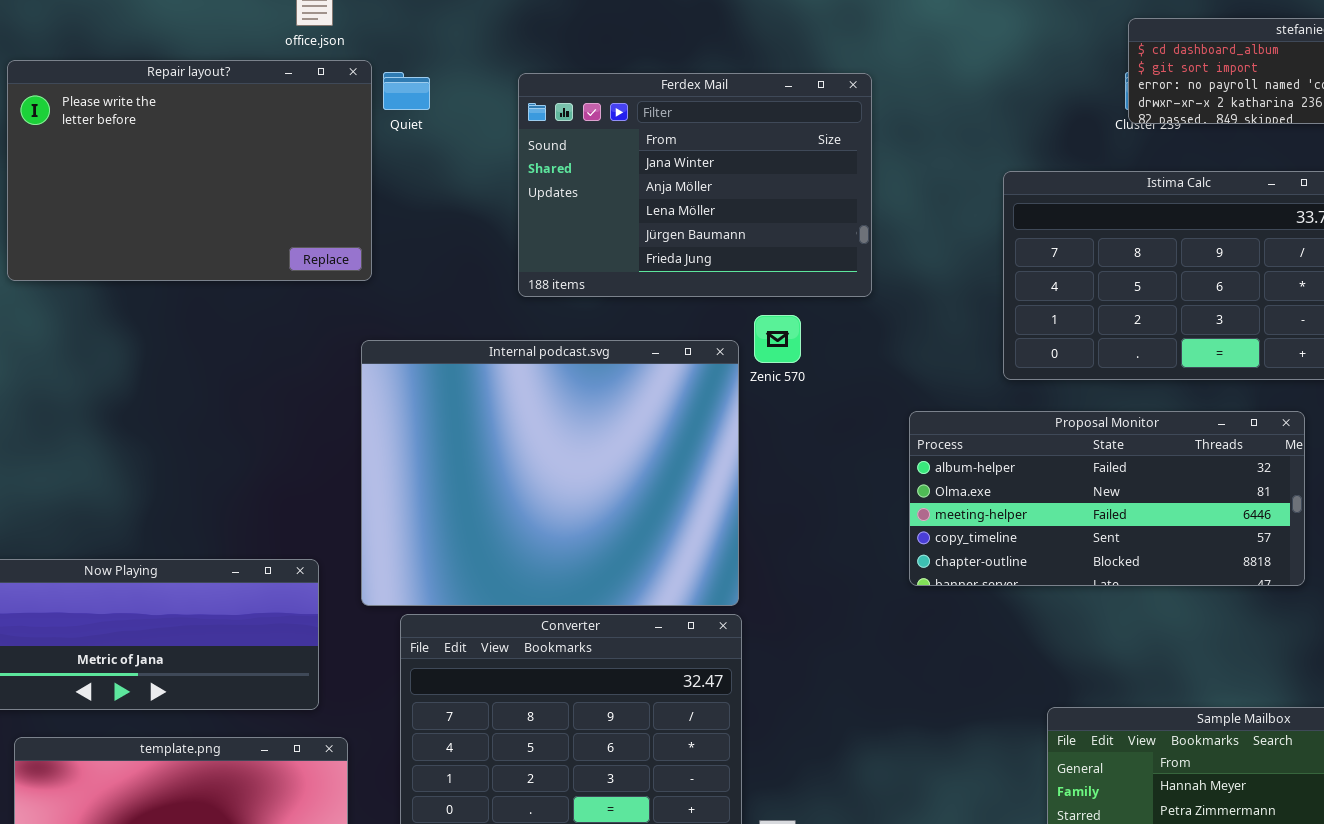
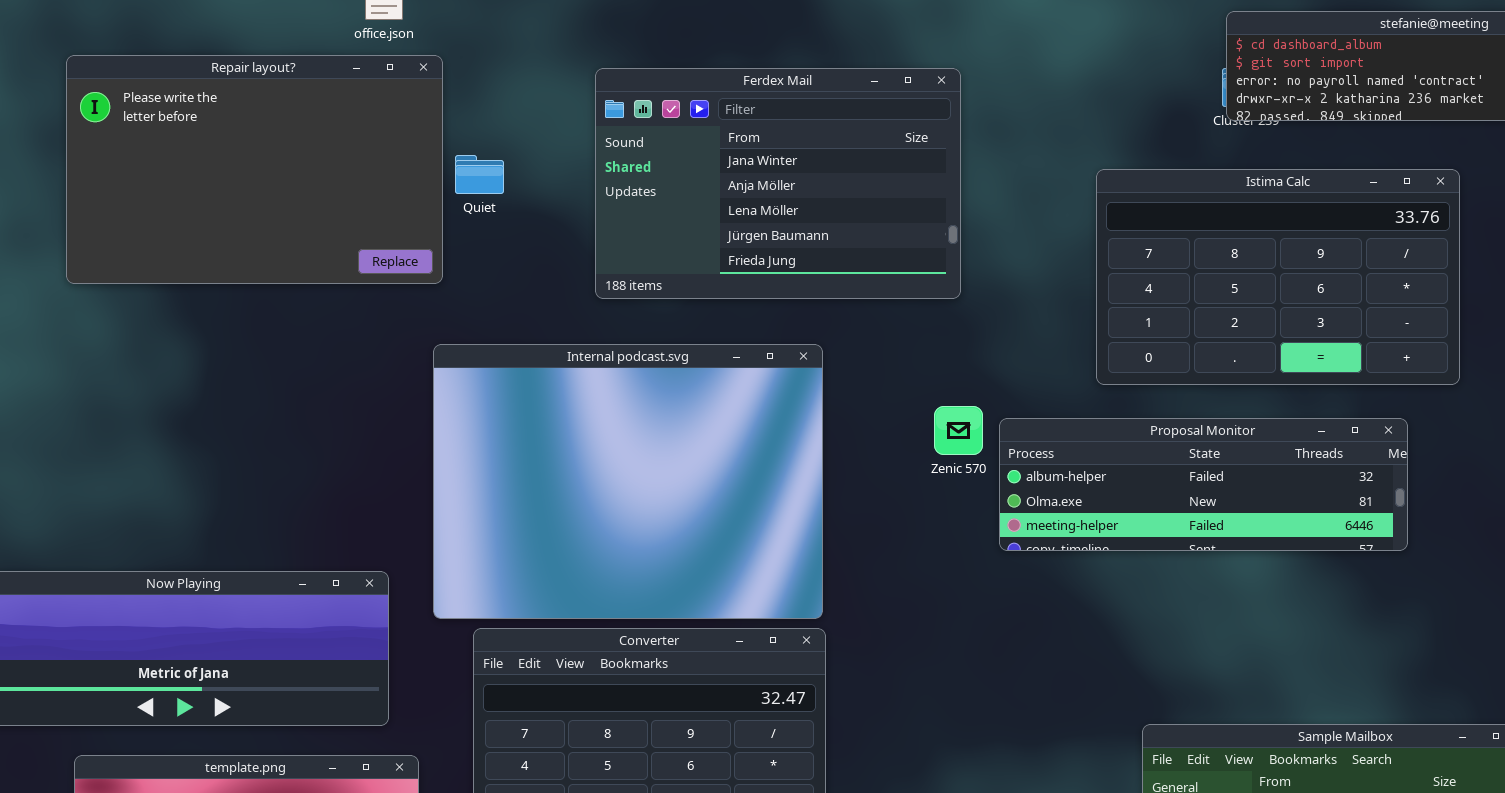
Quiet: [383,72,430,110] -> [455,155,504,194], moved
Zenic 570: [754,315,801,363] -> [934,406,983,455], moved
Proposal Monitor: [909,411,1305,586] -> [999,418,1408,551], resized

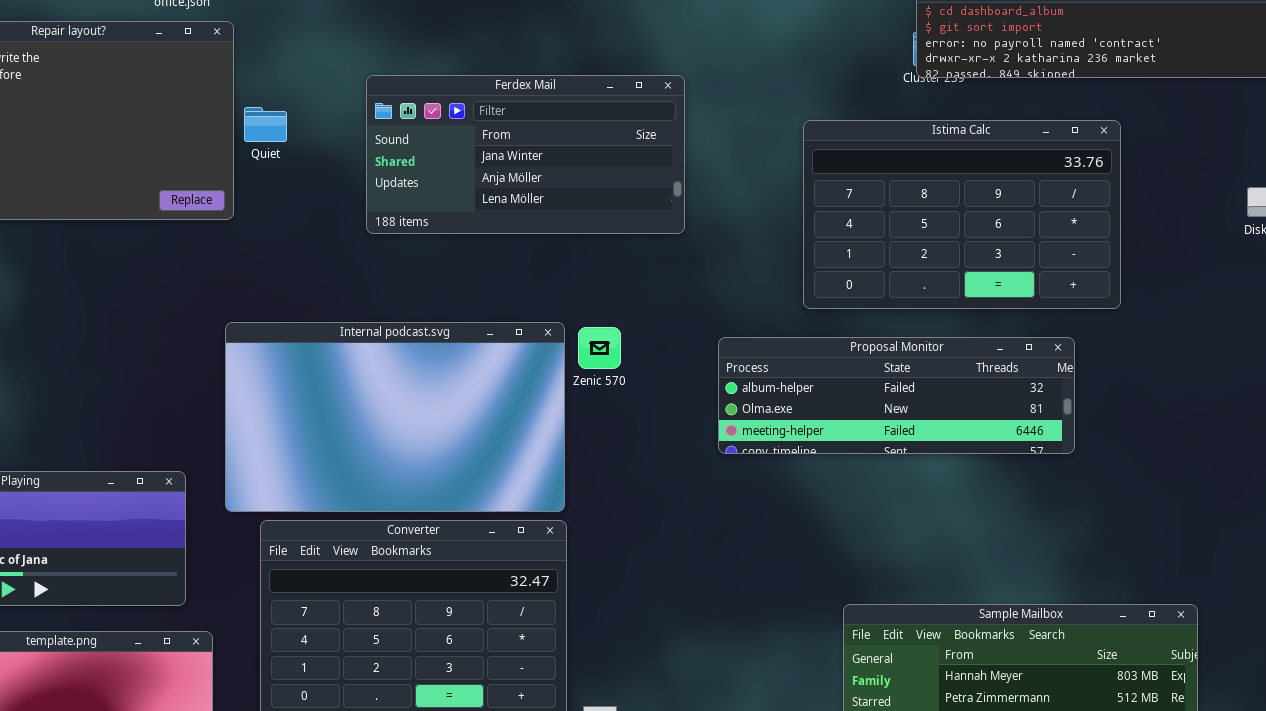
Ferdex Mail: [595,68,961,299] -> [366,75,685,234], resized
Internal podcast.svg: [433,344,823,619] -> [225,322,565,512], resized
Zenic 570: [934,406,983,455] -> [578,327,621,369], moved

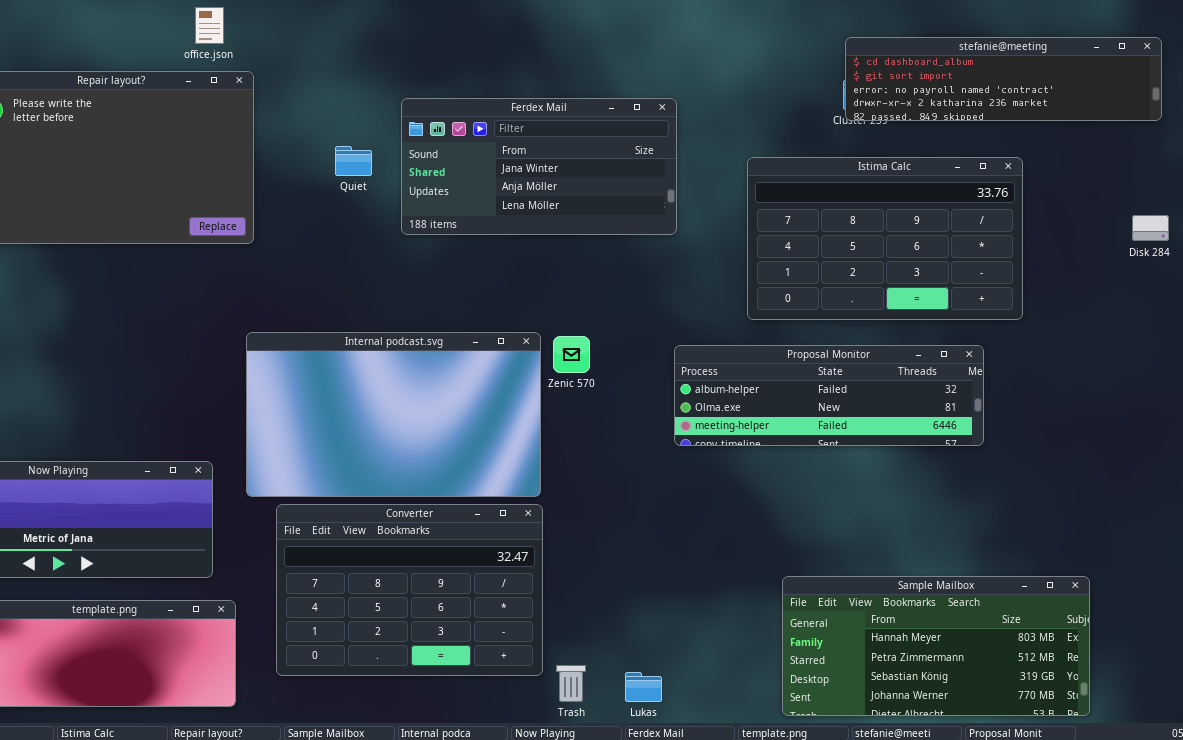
Ferdex Mail: [366,75,685,234] -> [401,98,677,235], moved
Quiet: [244,107,287,142] -> [335,146,372,176], moved

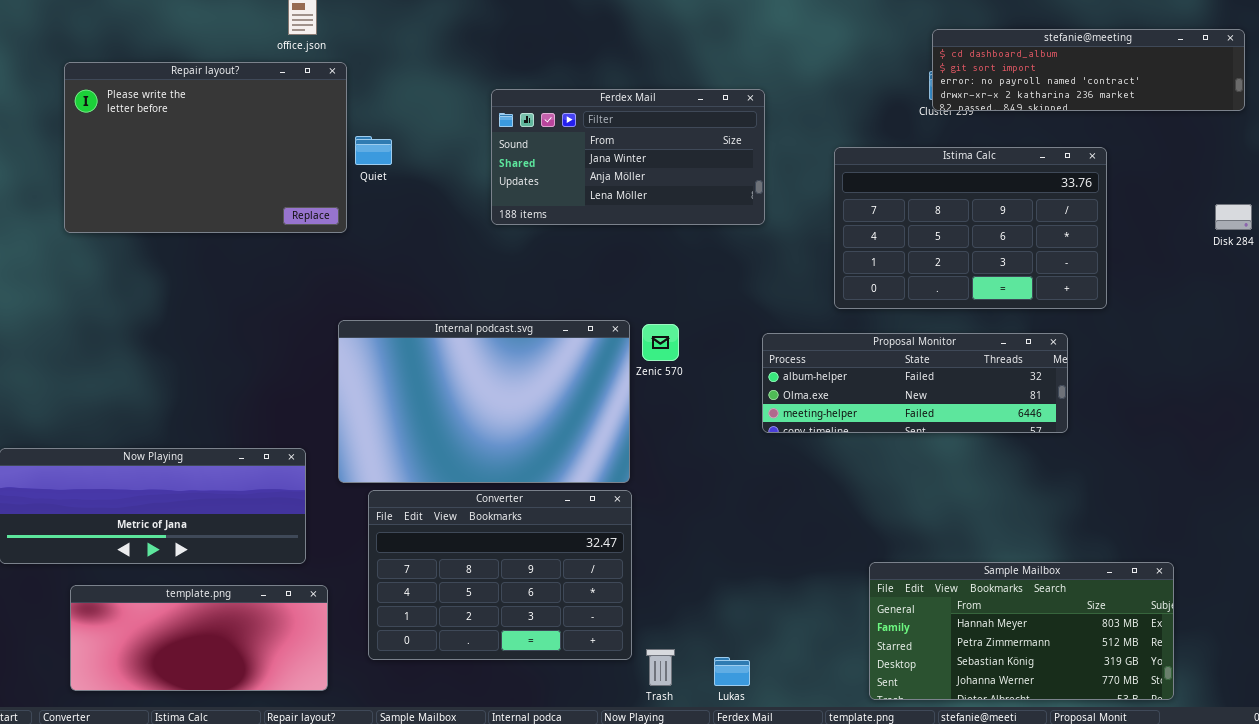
Quiet: [335,146,372,176] -> [355,136,392,165], moved

